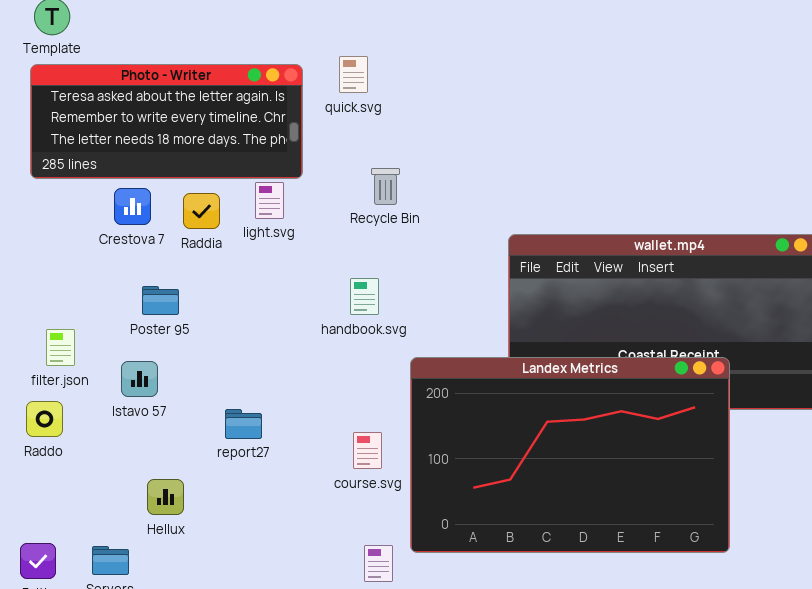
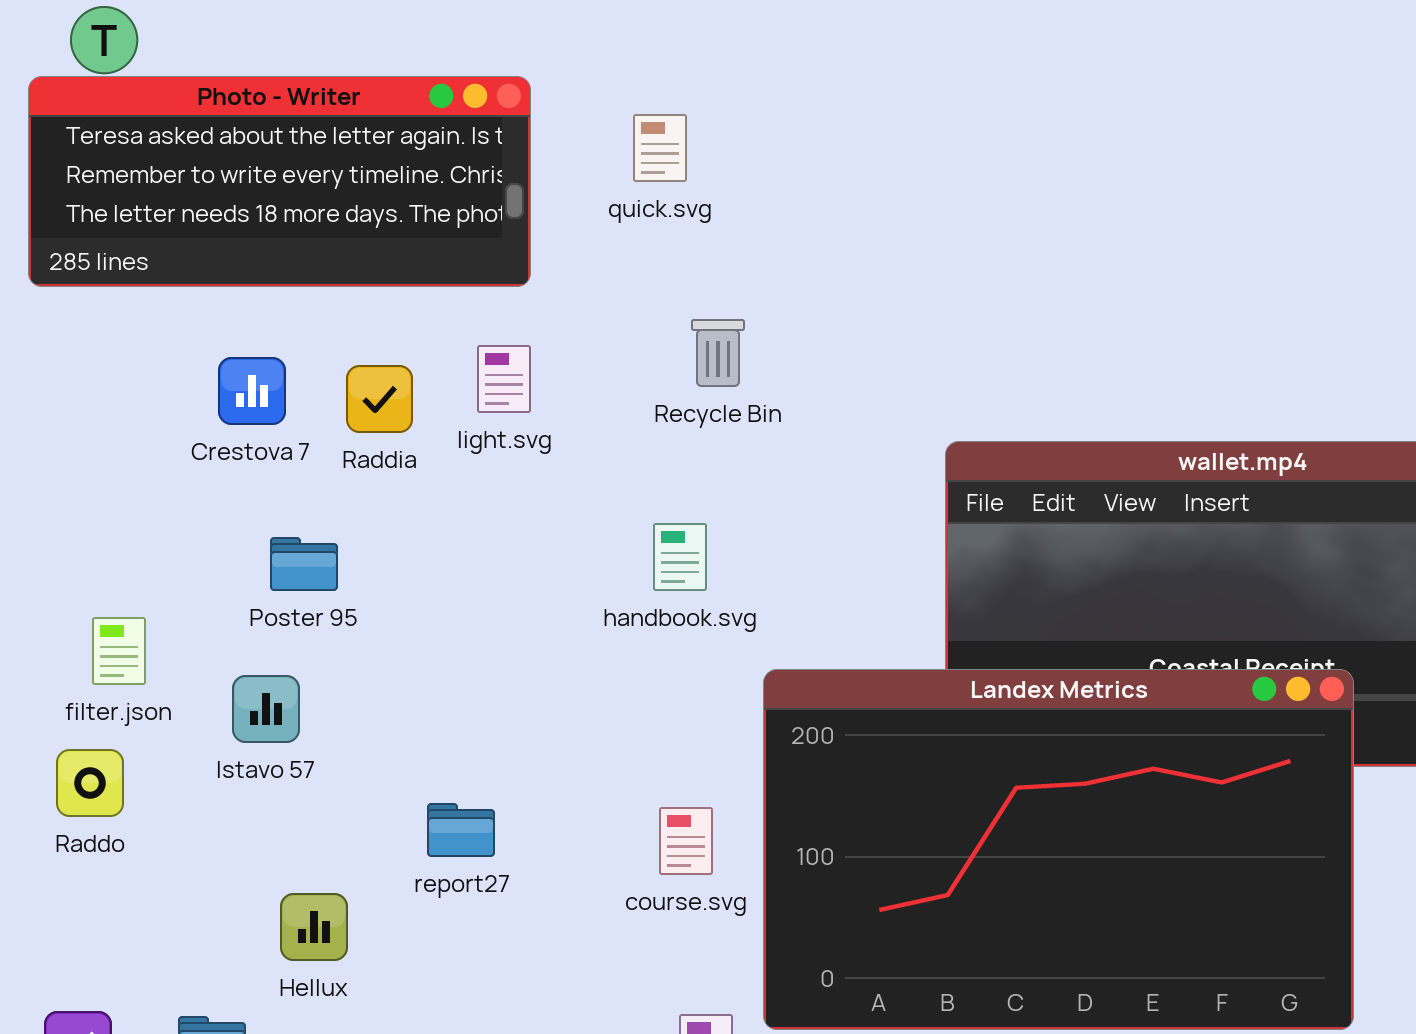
Photo - Writer: [30,64,303,179] -> [28,76,531,287], moved
report27: [225,409,262,439] -> [427,803,495,857], moved

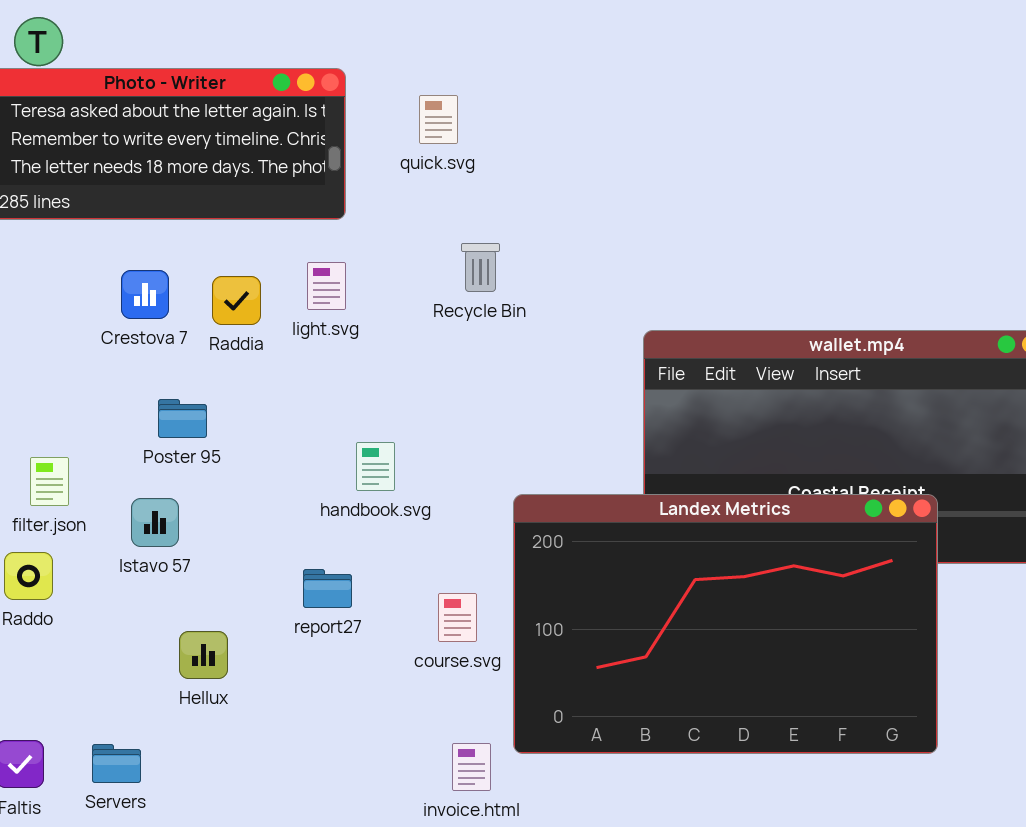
handbook.svg: [653,523,707,591] -> [356,442,395,491], moved
report27: [427,803,495,857] -> [303,569,352,608], moved
Hellux: [280,893,348,961] -> [179,631,228,679], moved

